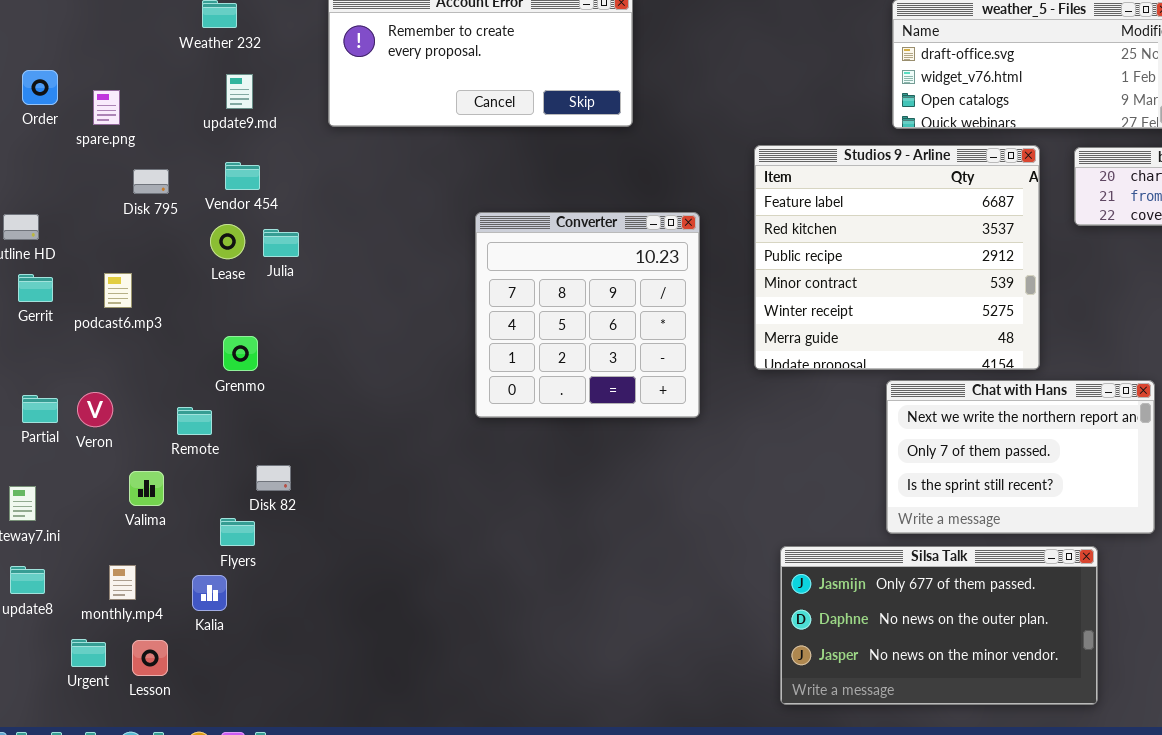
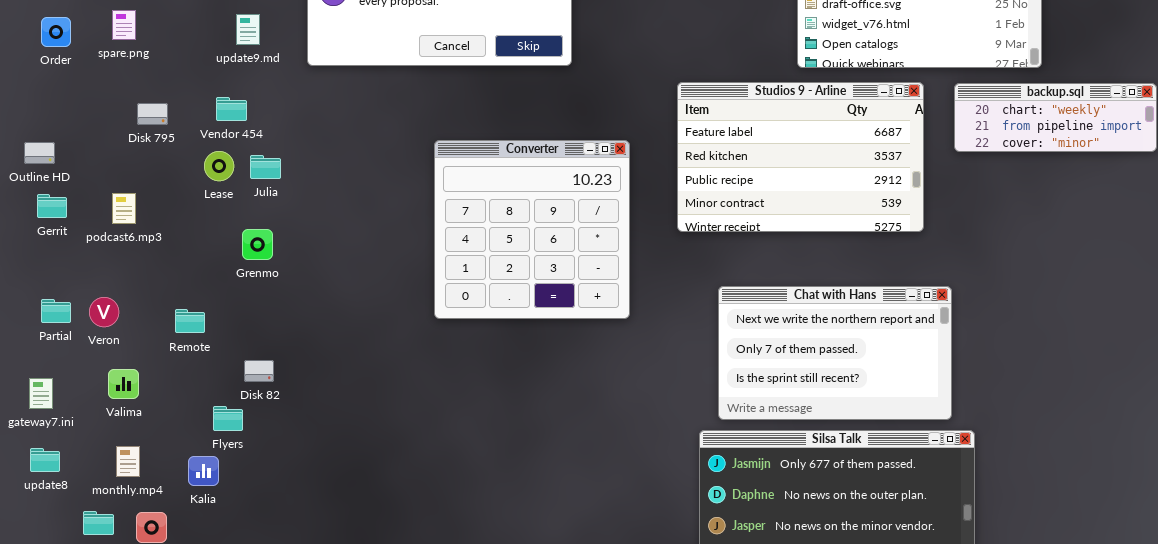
update9.md: [226,74,253,109] -> [236,14,260,45], moved
spare.png: [93,90,120,125] -> [112,10,136,40], moved
Studios 9 - Arline: [754,145,1040,370] -> [677,82,924,232], resized
Grenmo: [223,336,258,371] -> [242,229,273,260], moved
Chat with Hans: [886,380,1155,534] -> [718,286,952,420], moved
Valima: [129,471,164,506] -> [108,369,139,399], moved

